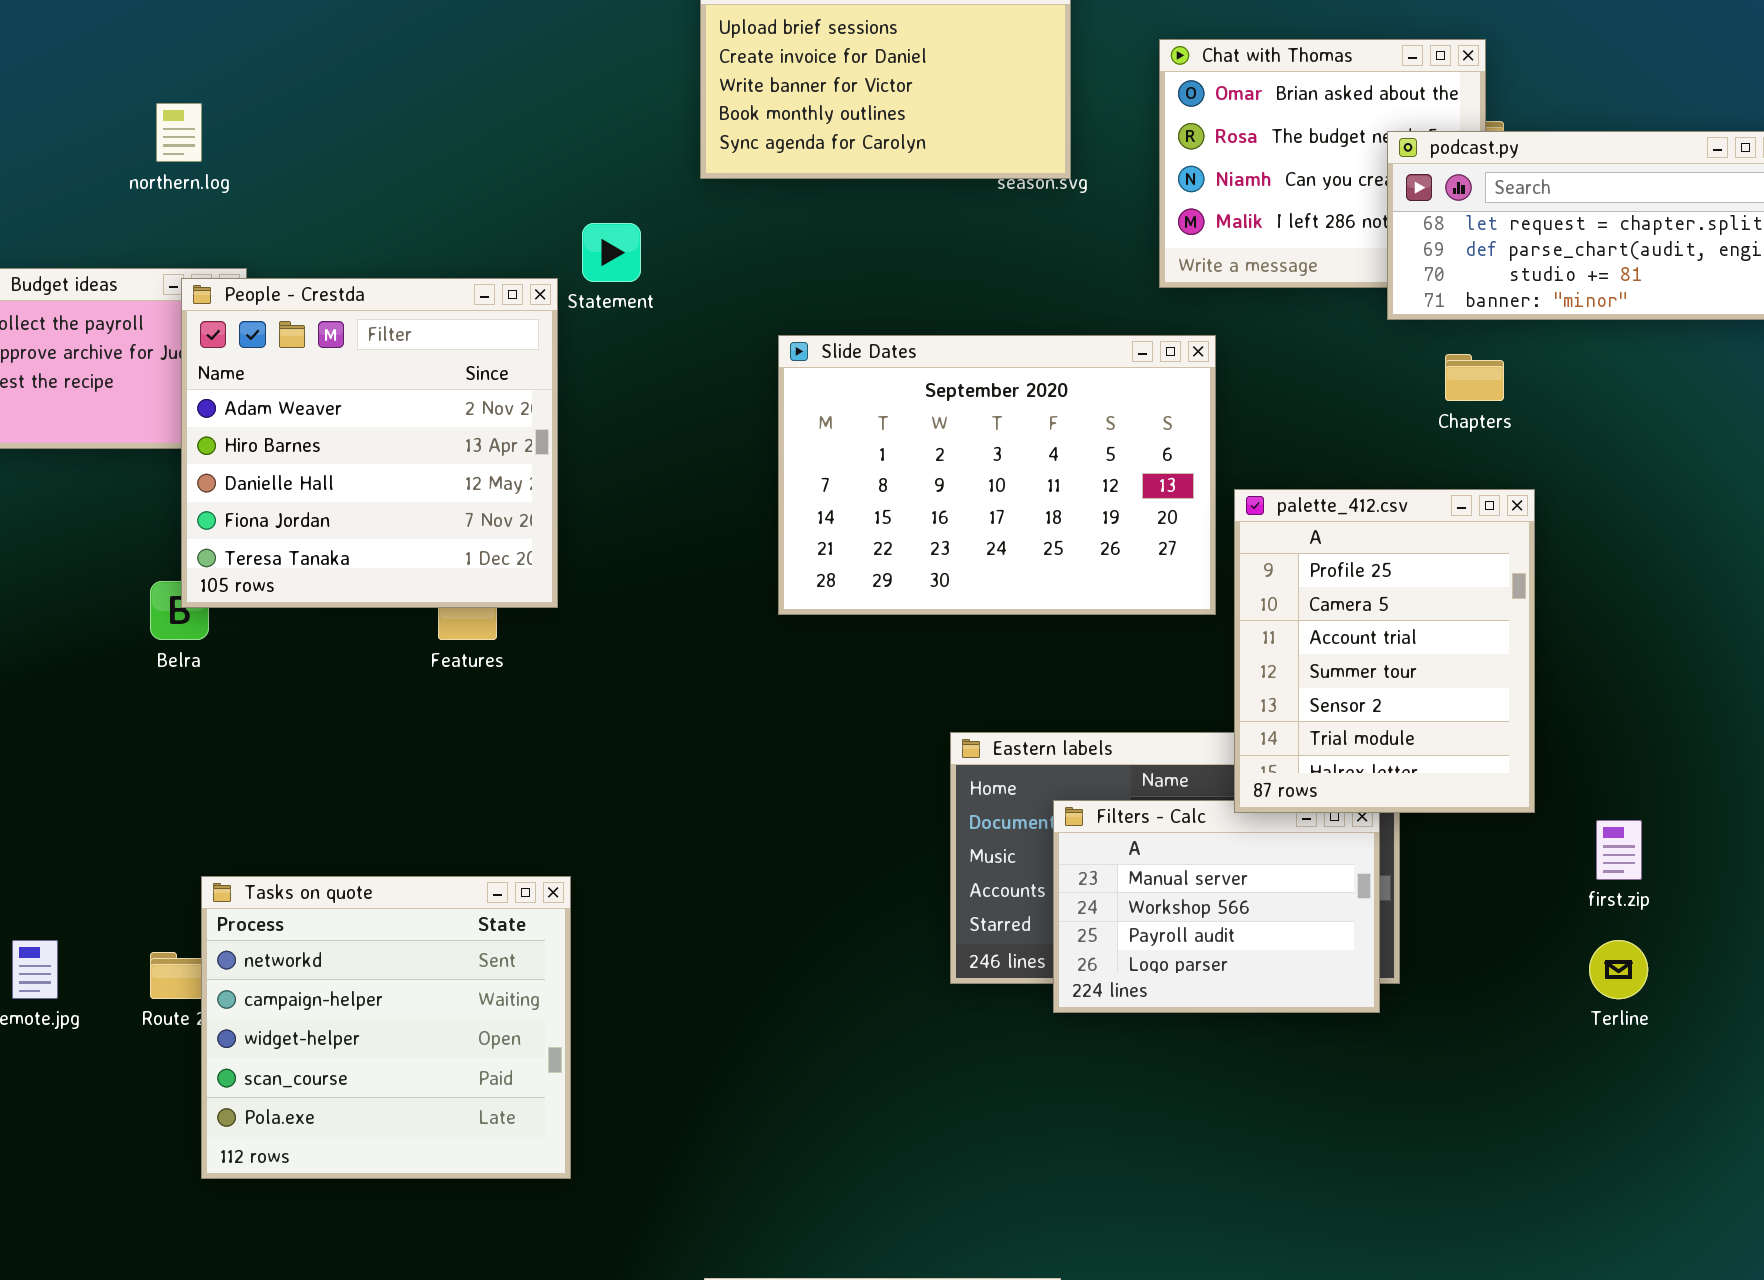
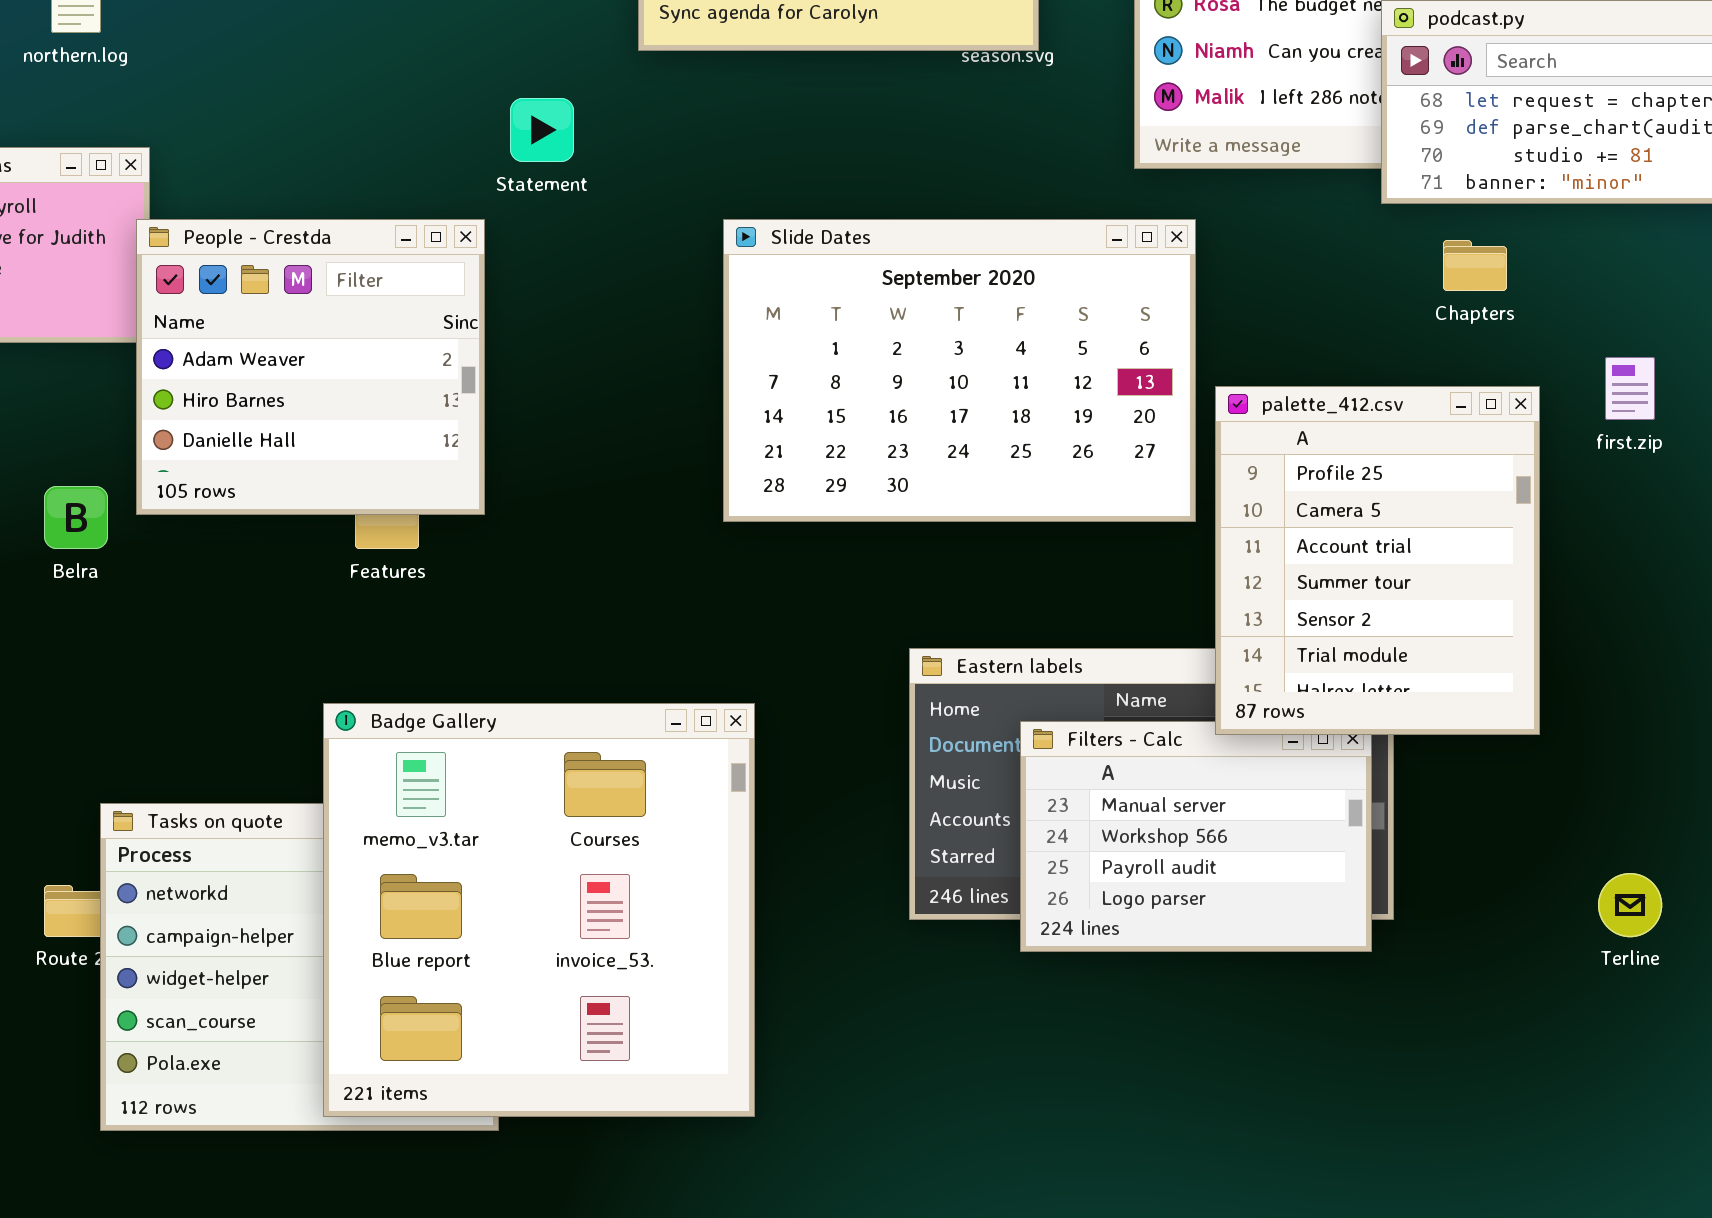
People - Crestda: [181,278,558,608] -> [136,219,485,515], resized
Badge Gallery: none -> [323,703,755,1117], opened
first.zip: [1596,820,1642,880] -> [1605,357,1655,420], moved

